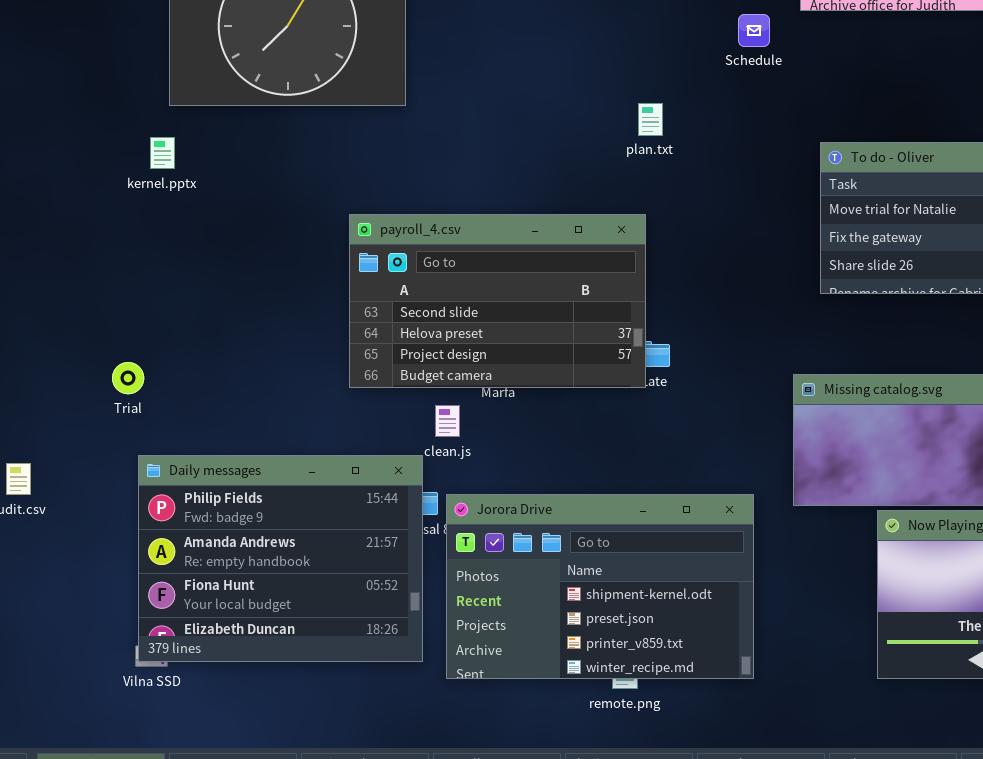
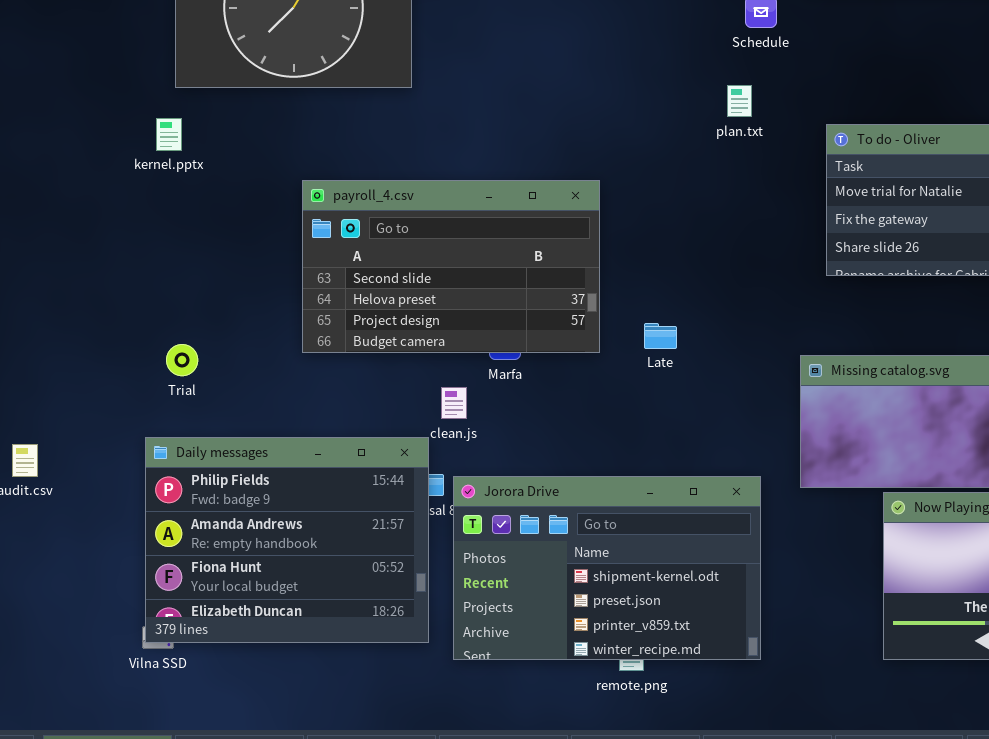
plan.txt: [638,103,663,136] -> [727,85,752,117], moved
payroll_4.csv: [349,214,646,388] -> [302,180,600,353], moved
Trial: [112,362,144,394] -> [166,344,198,376], moved

